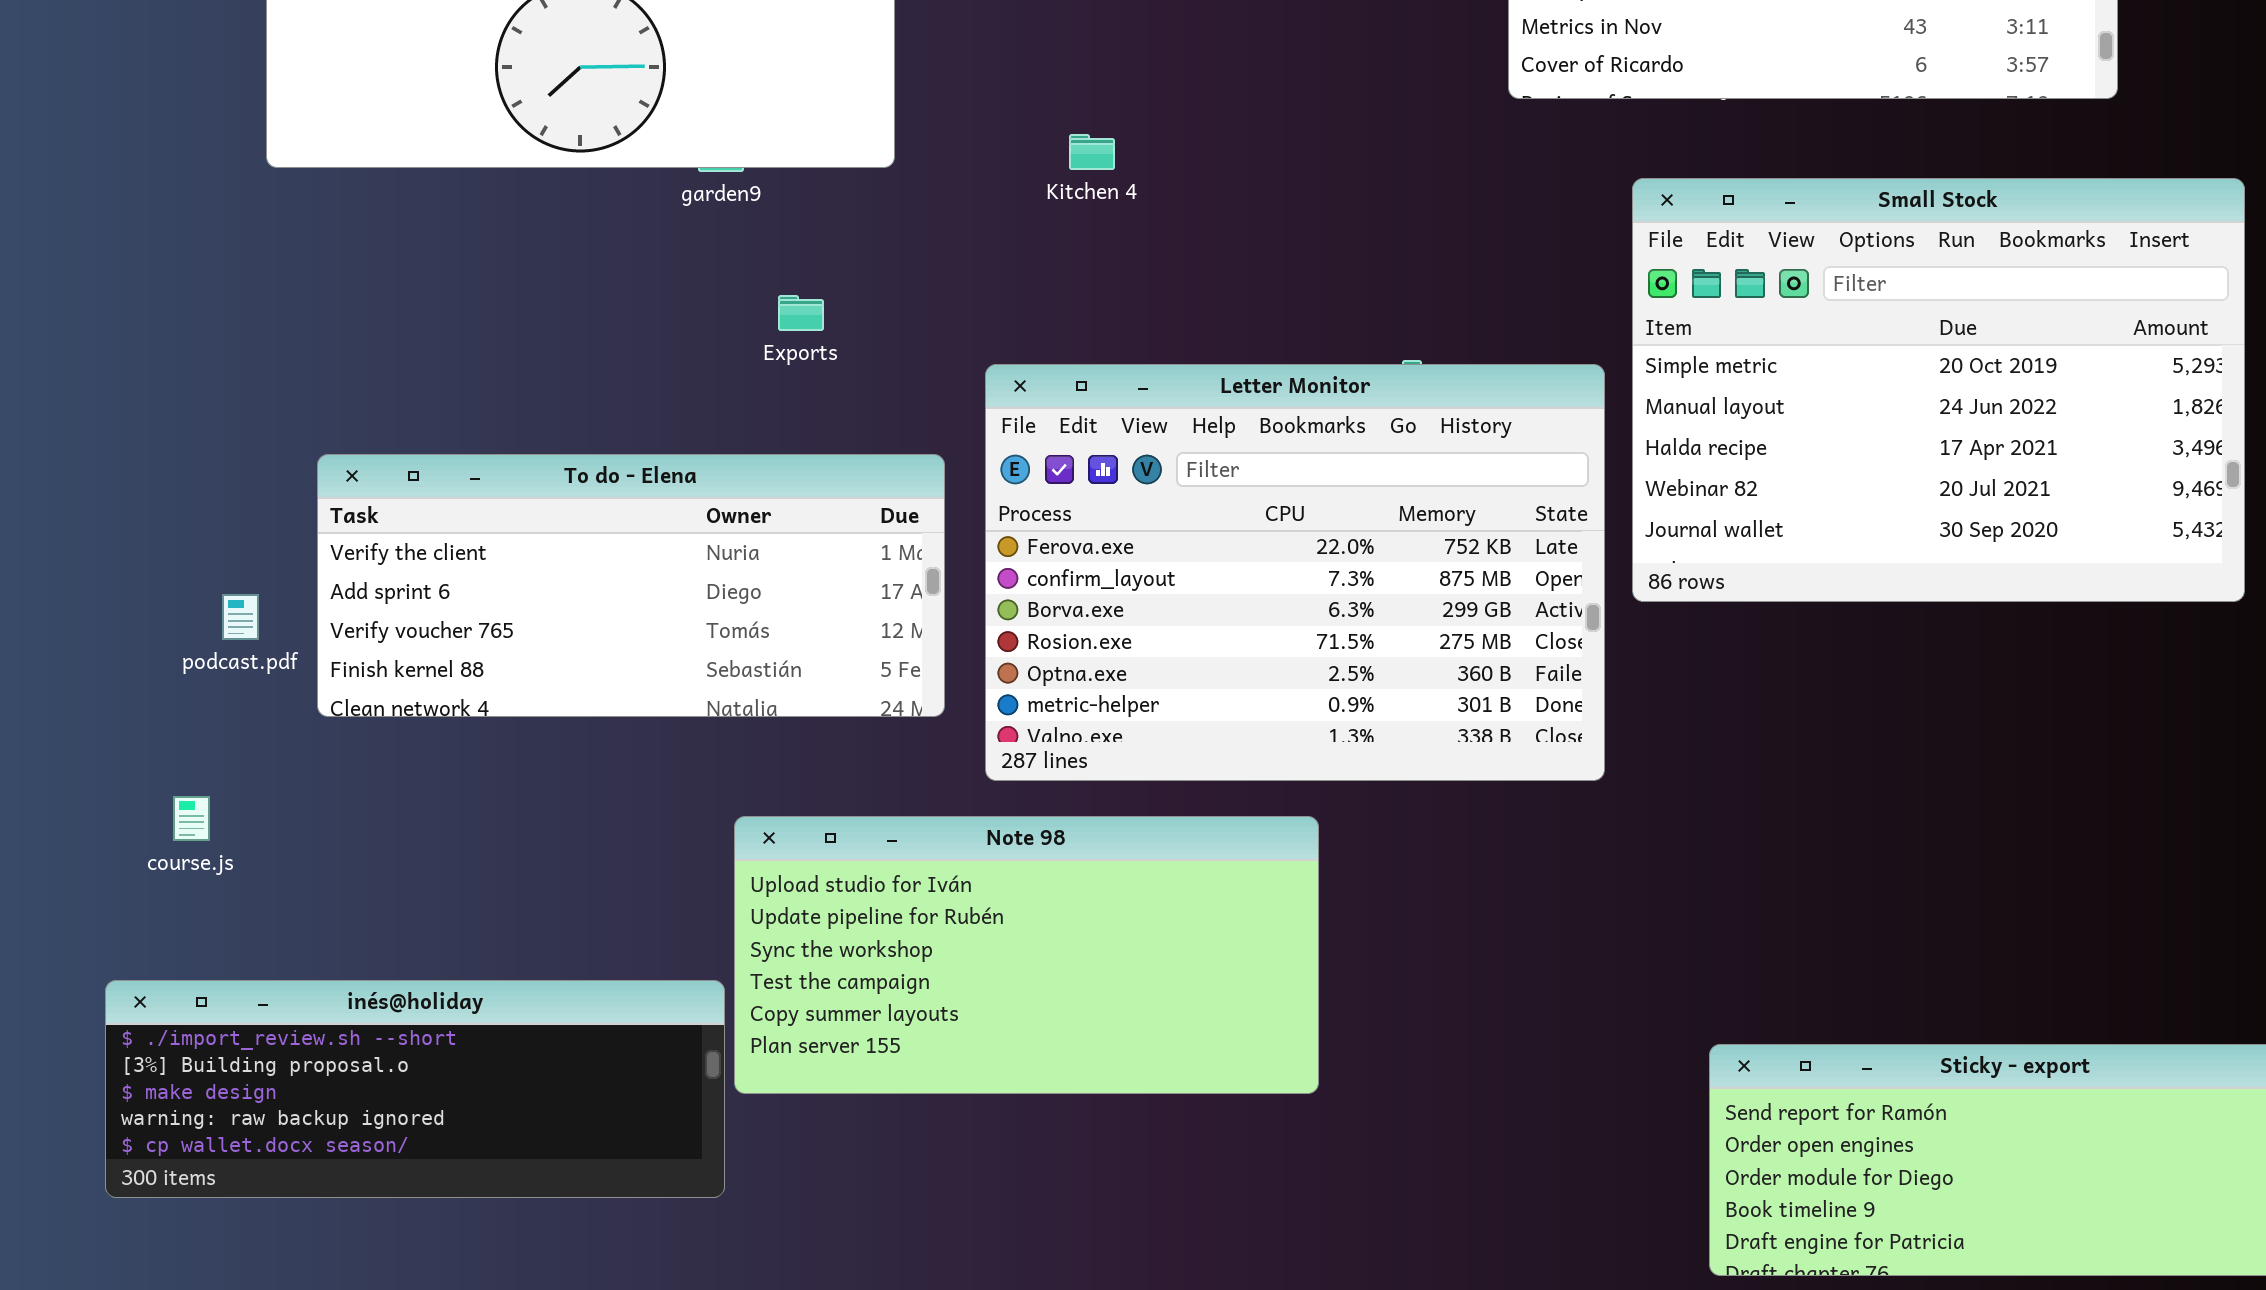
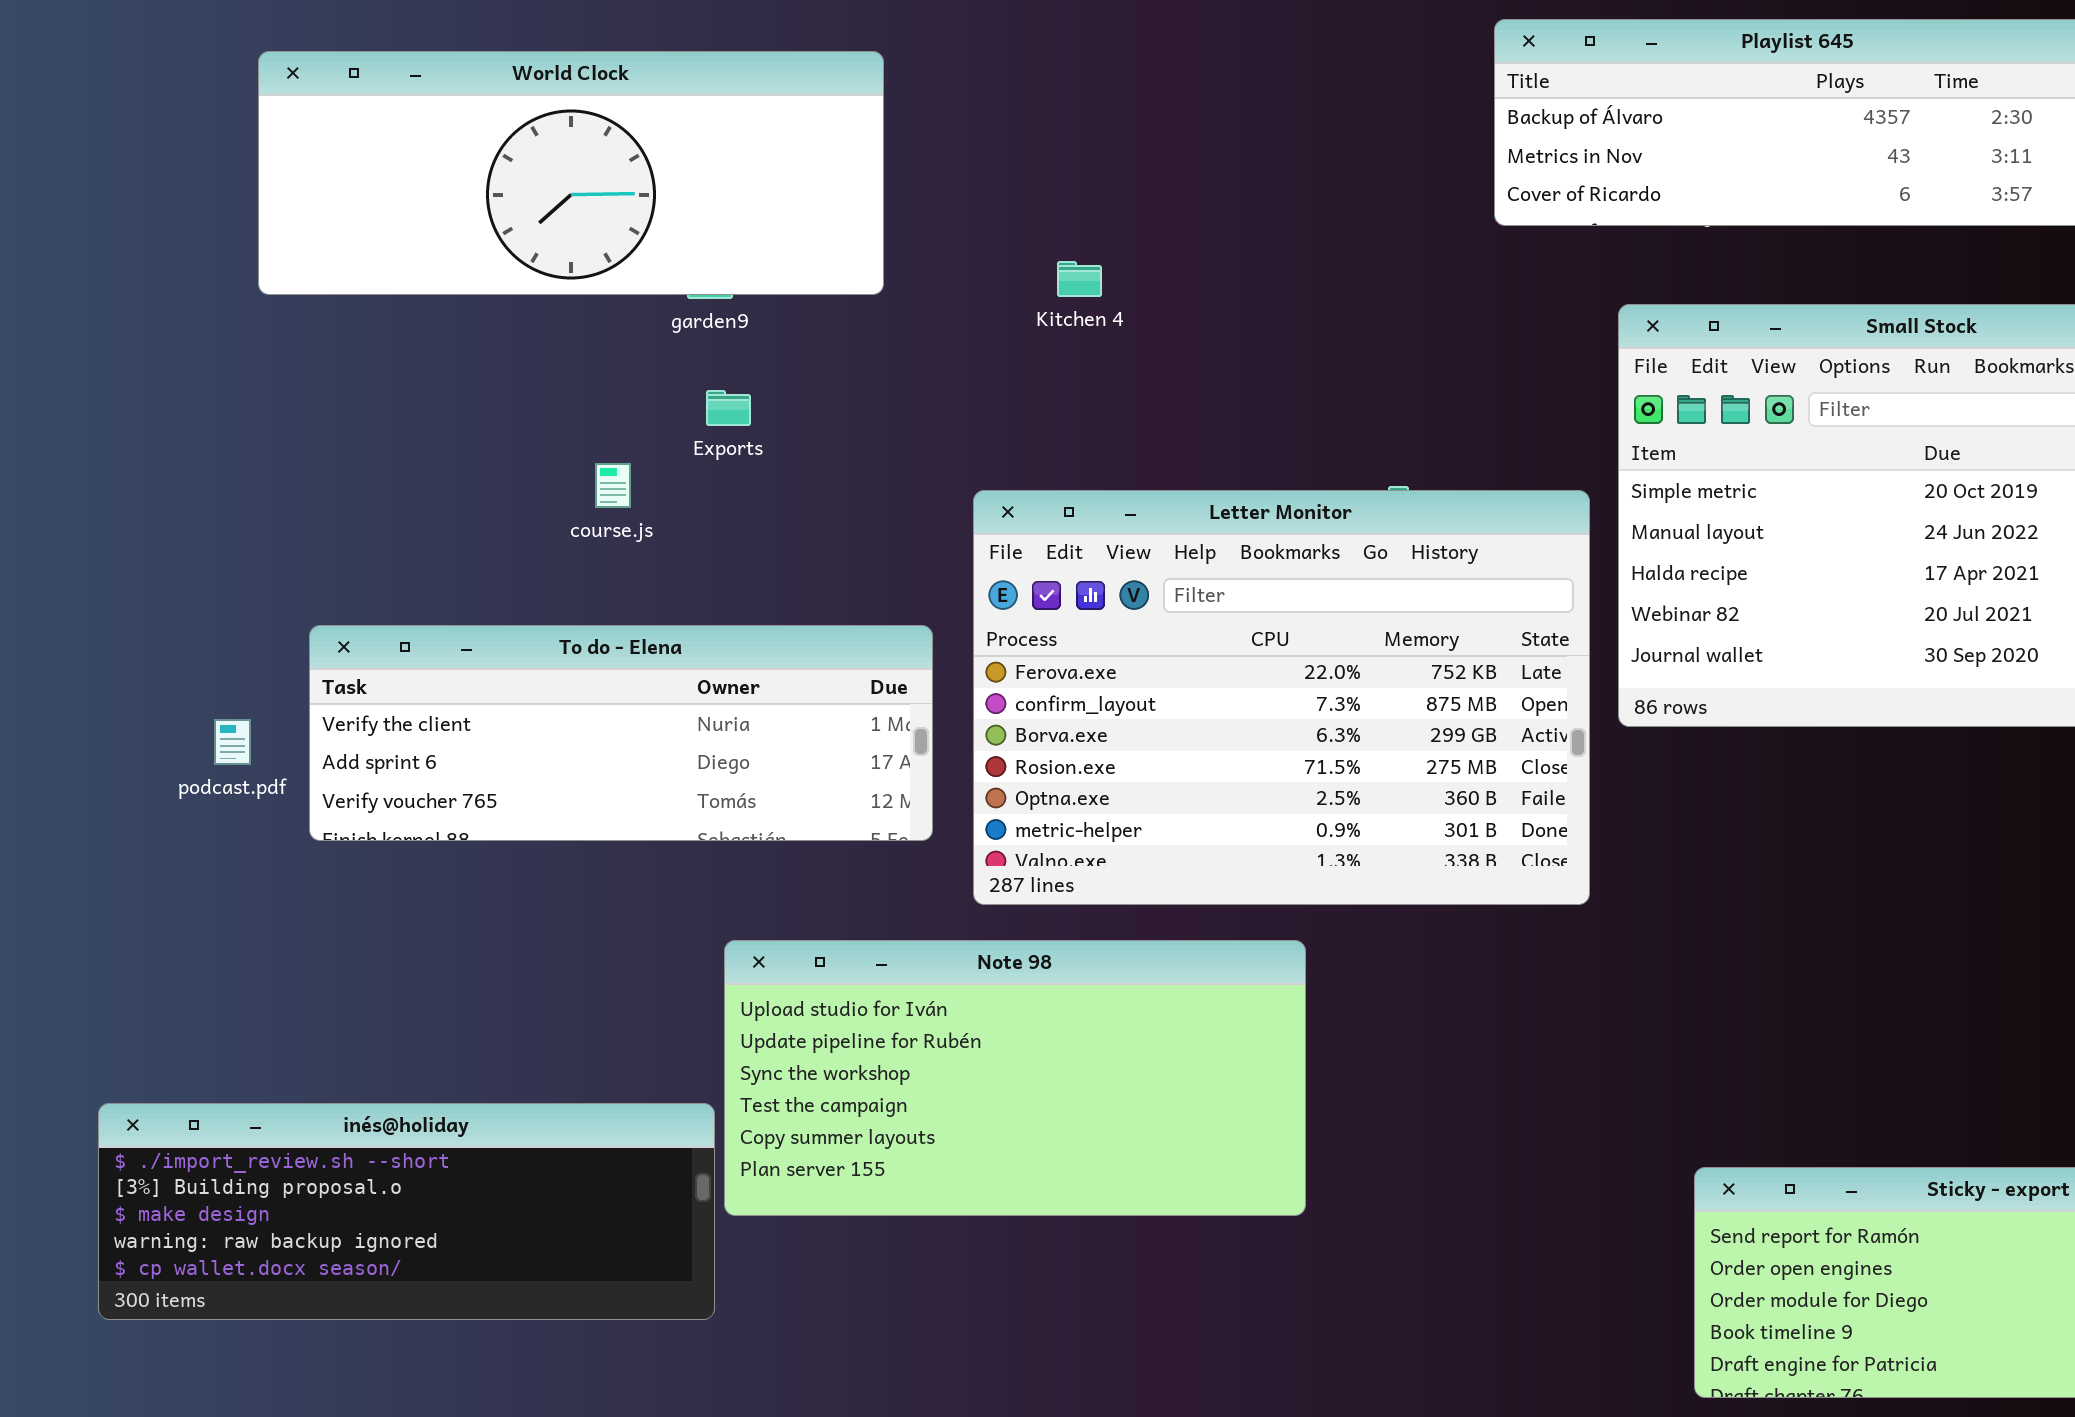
Exports: [778,295,824,331] -> [706,390,751,426], moved
To do - Elena: [317,454,945,717] -> [309,625,933,841], resized
course.js: [173,796,210,841] -> [595,463,631,508], moved

